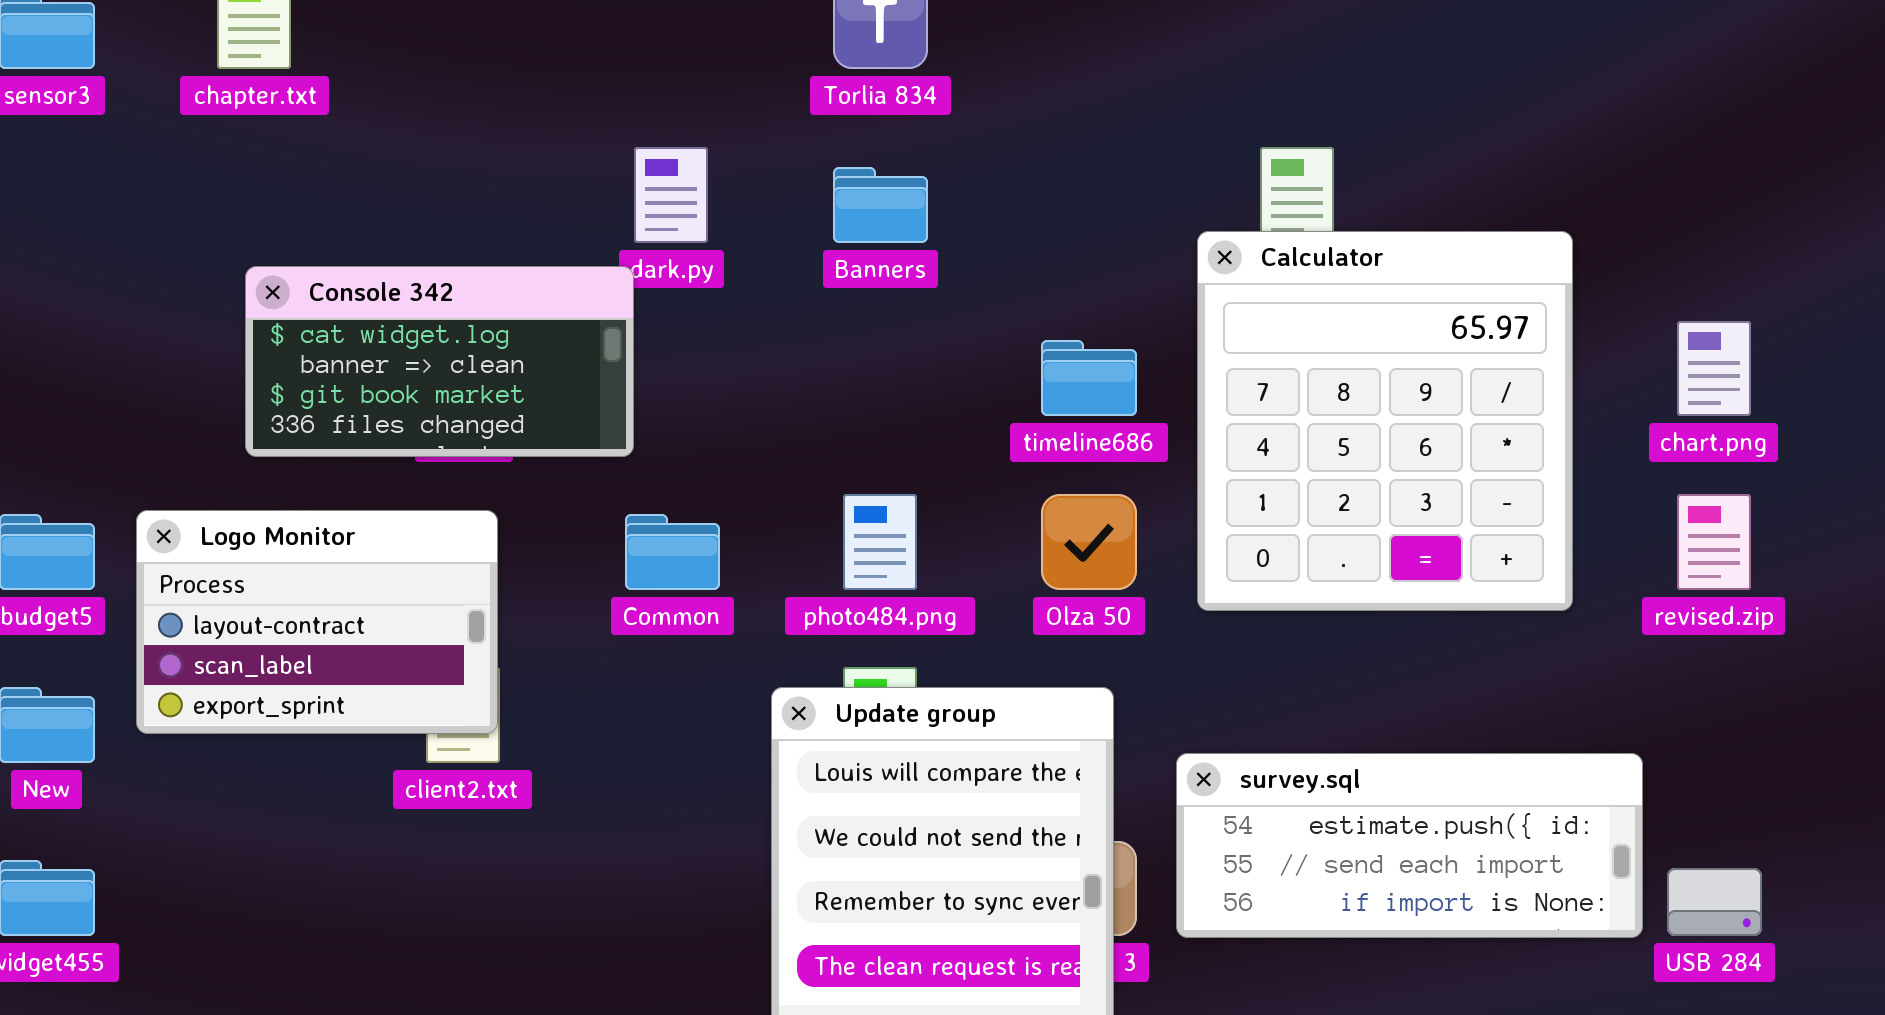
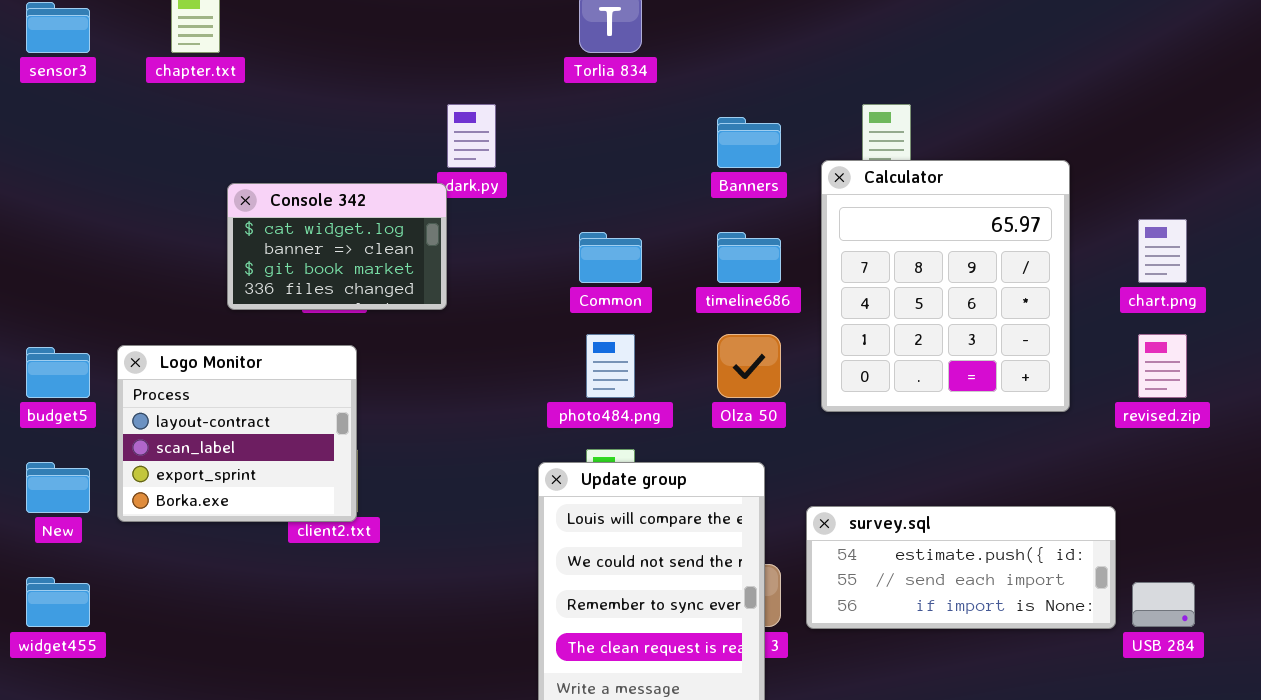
Banners: [833,167,928,243] -> [717,117,781,168], moved
Console 342: [245,266,634,457] -> [227,183,447,310], resized
Logo Monitor: [136,510,498,734] -> [117,345,357,522], resized
Common: [625,514,720,590] -> [579,232,642,283], moved

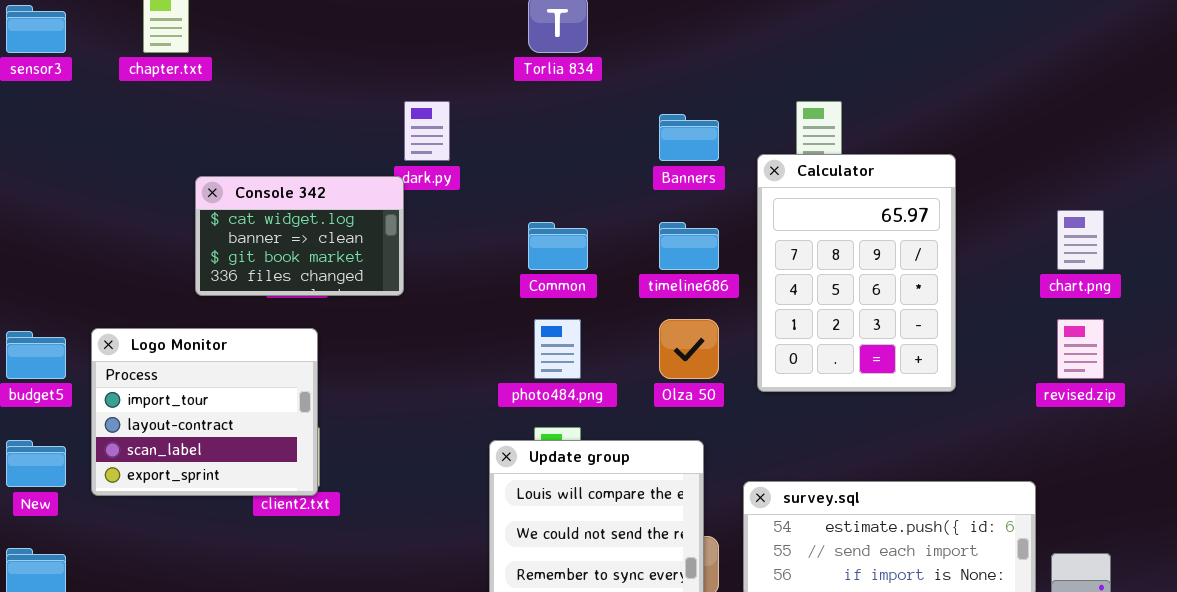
Calculator: [821,160,1070,412] -> [757,154,956,392], resized
Logo Monitor: [117,345,357,522] -> [91,328,318,496], scrolled up 1 row

